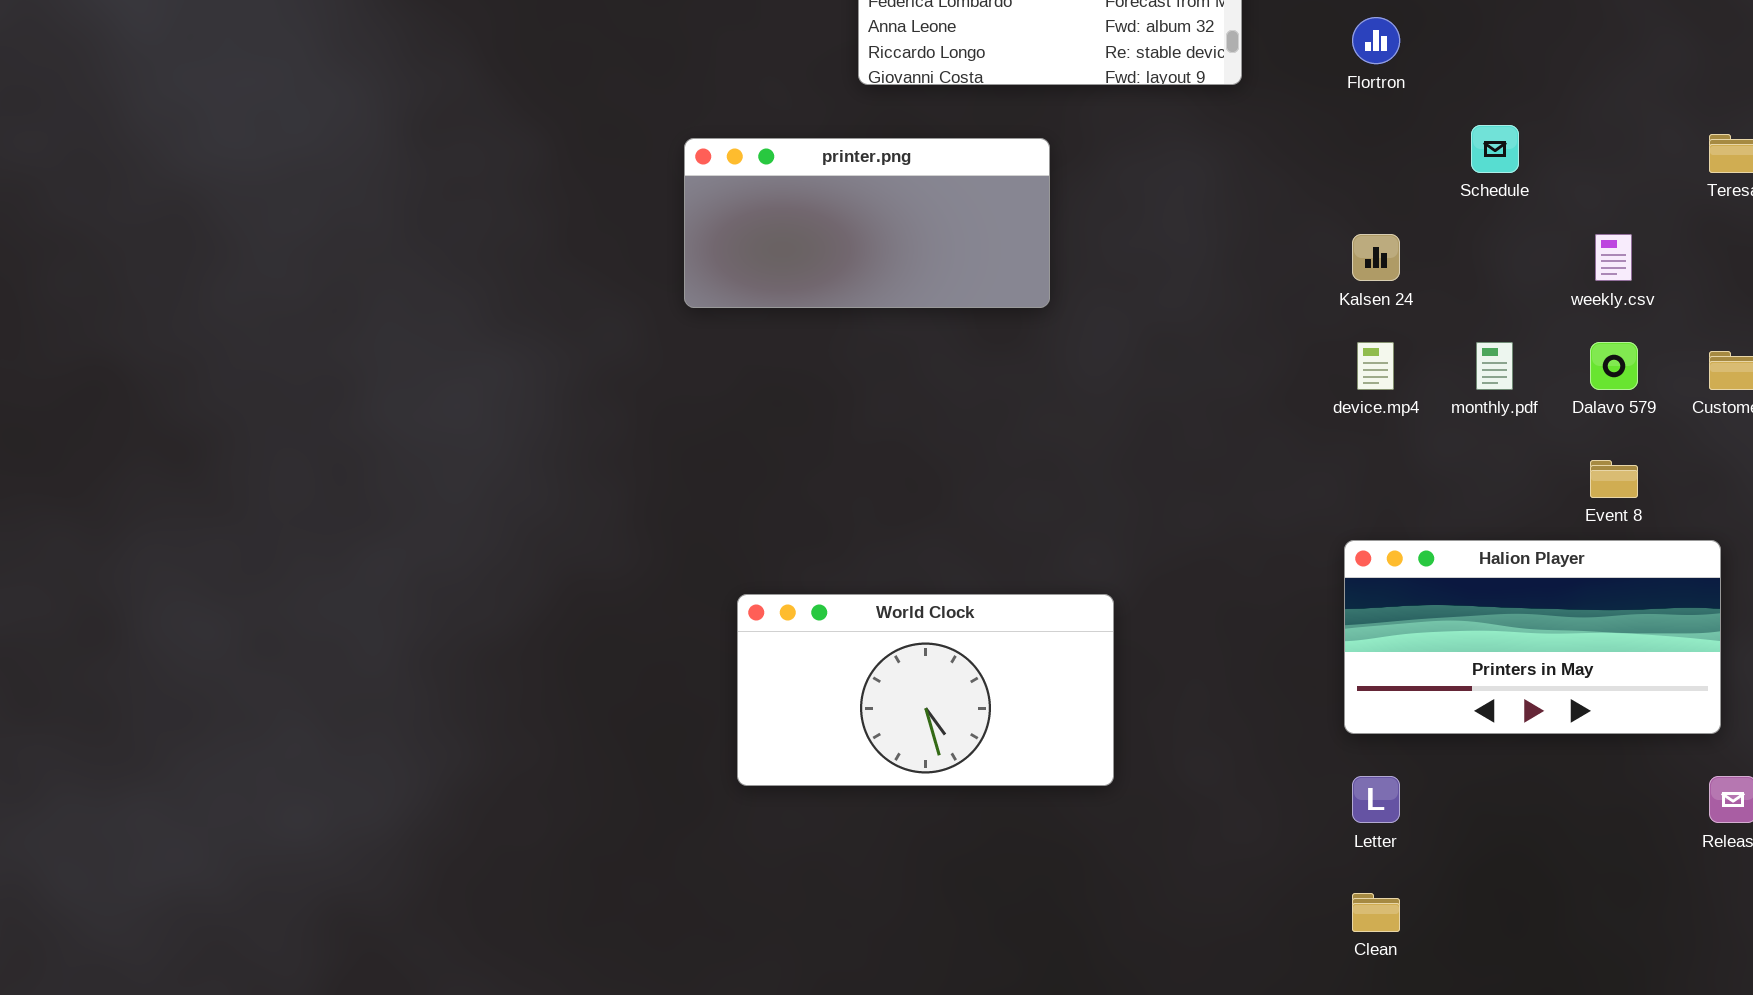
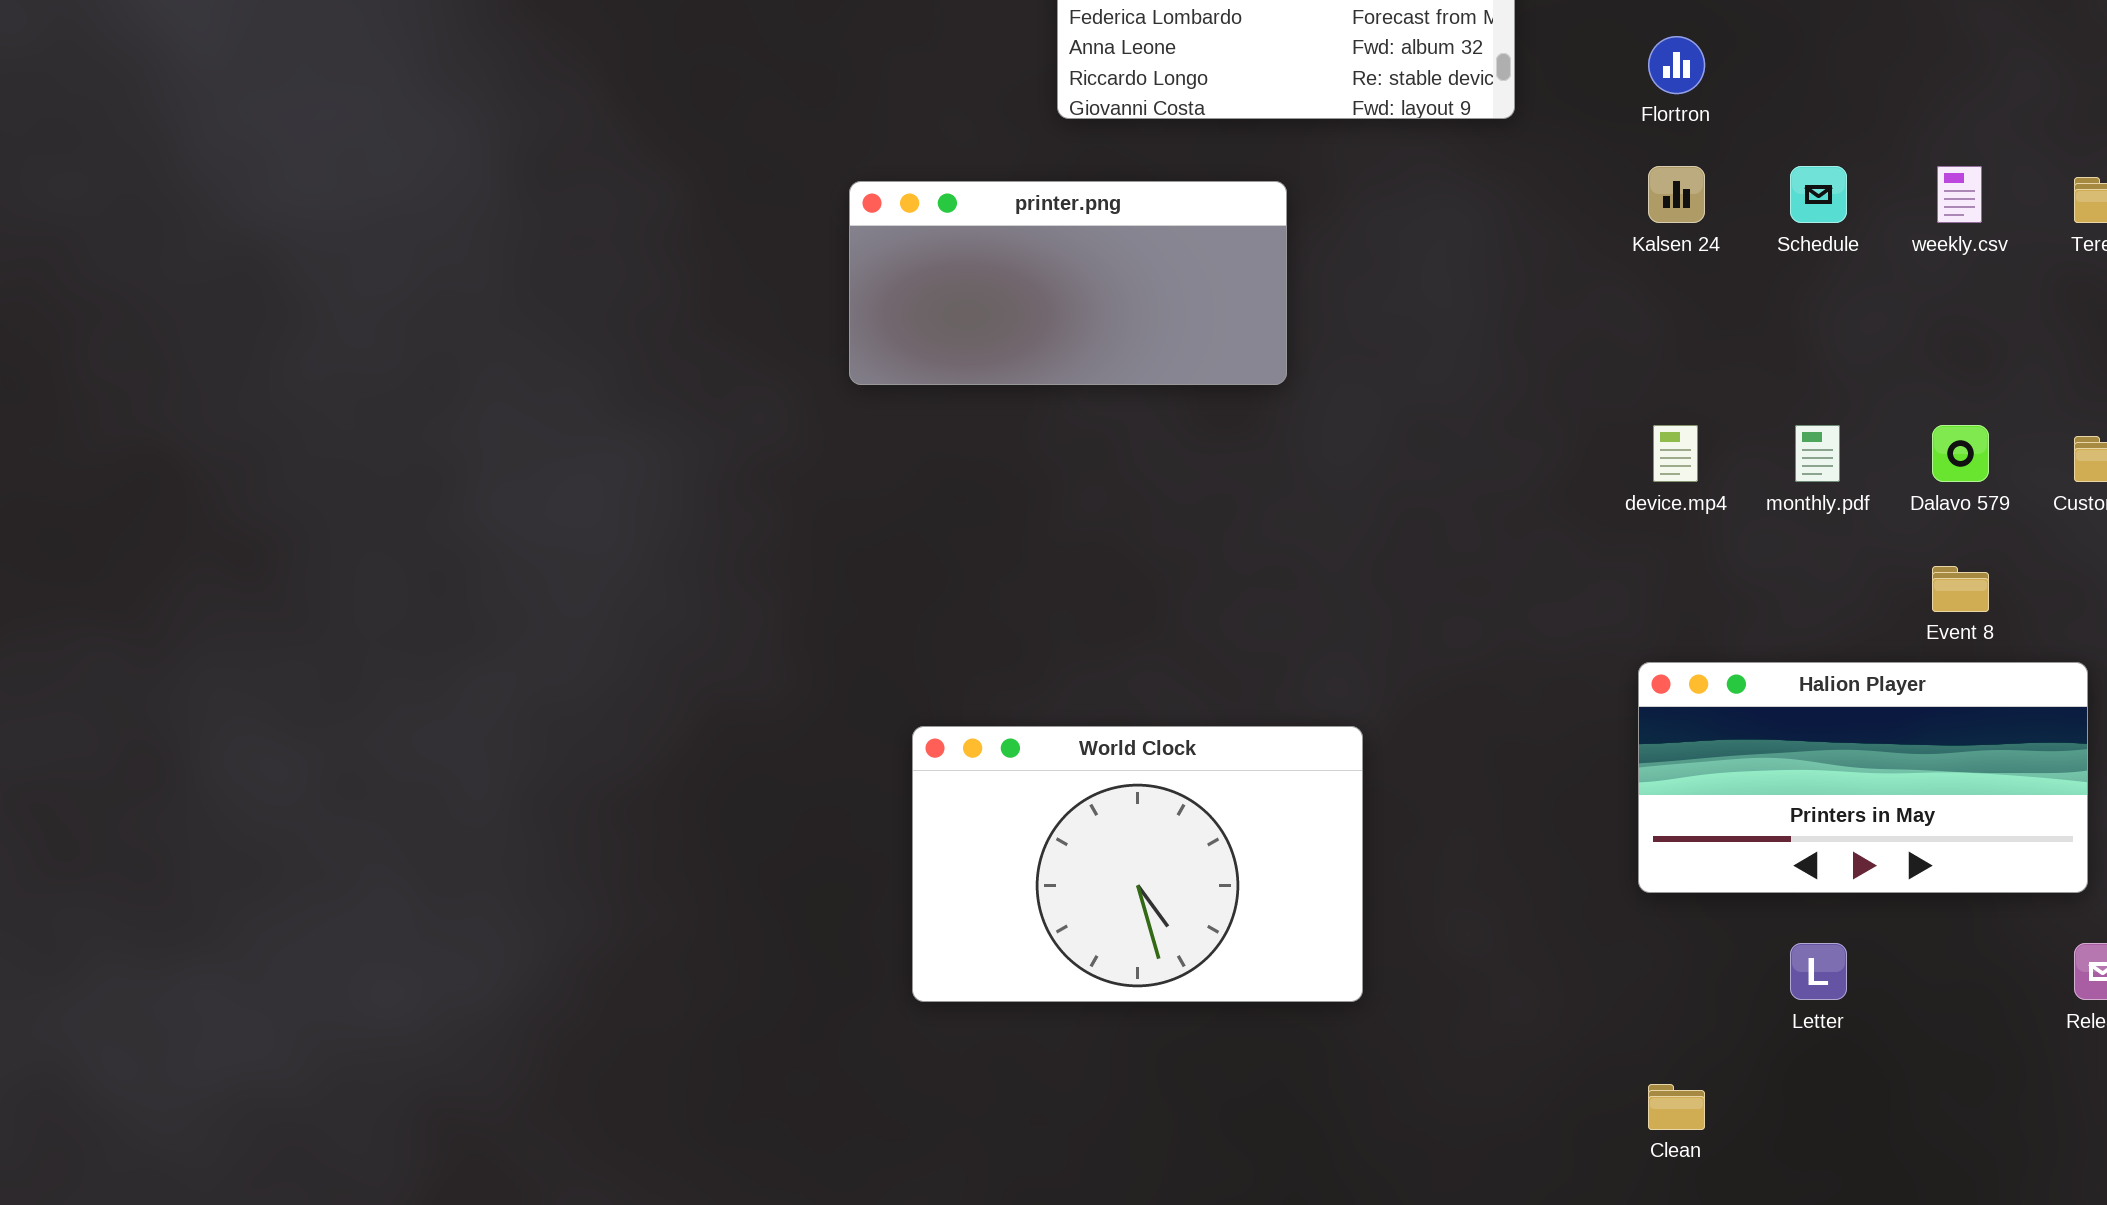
Kalsen 24: [1352,234,1400,281] -> [1648,166,1705,223], moved
weekly.csv: [1595,234,1632,281] -> [1937,166,1982,223], moved
World Clock: [737,594,1114,786] -> [912,726,1363,1002], resized
Letter: [1352,776,1400,823] -> [1790,943,1847,1000], moved

